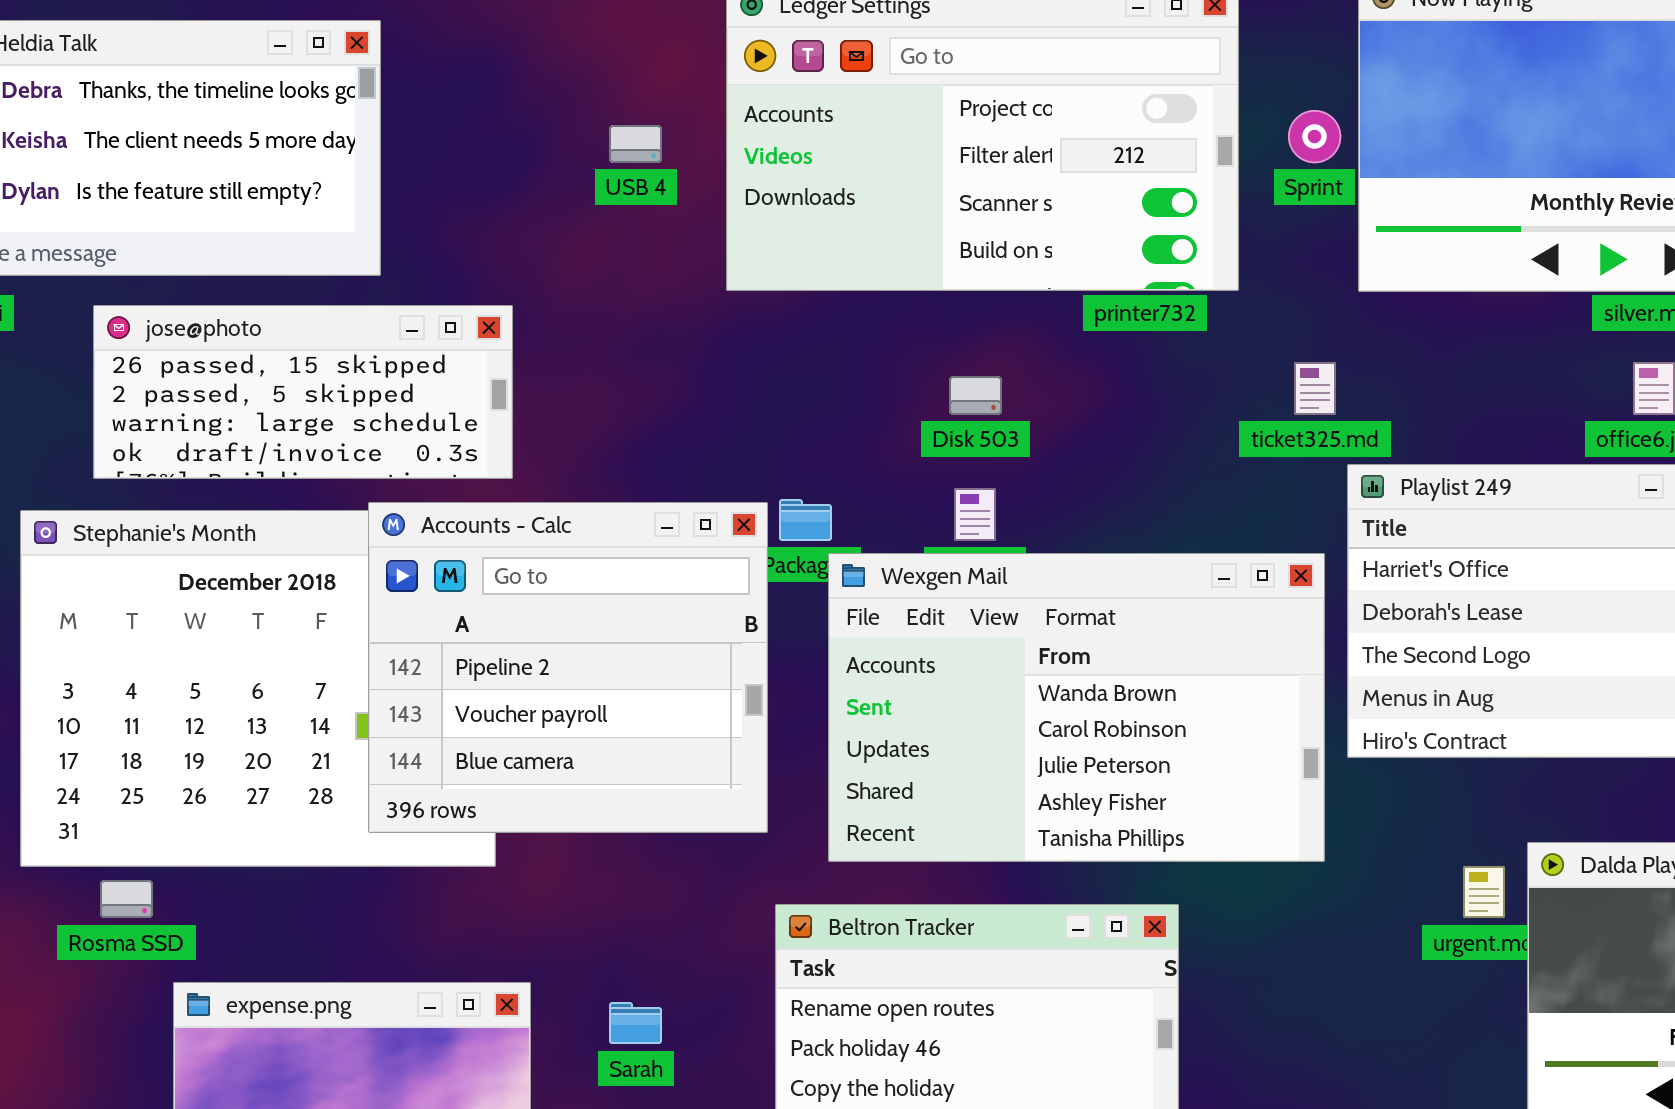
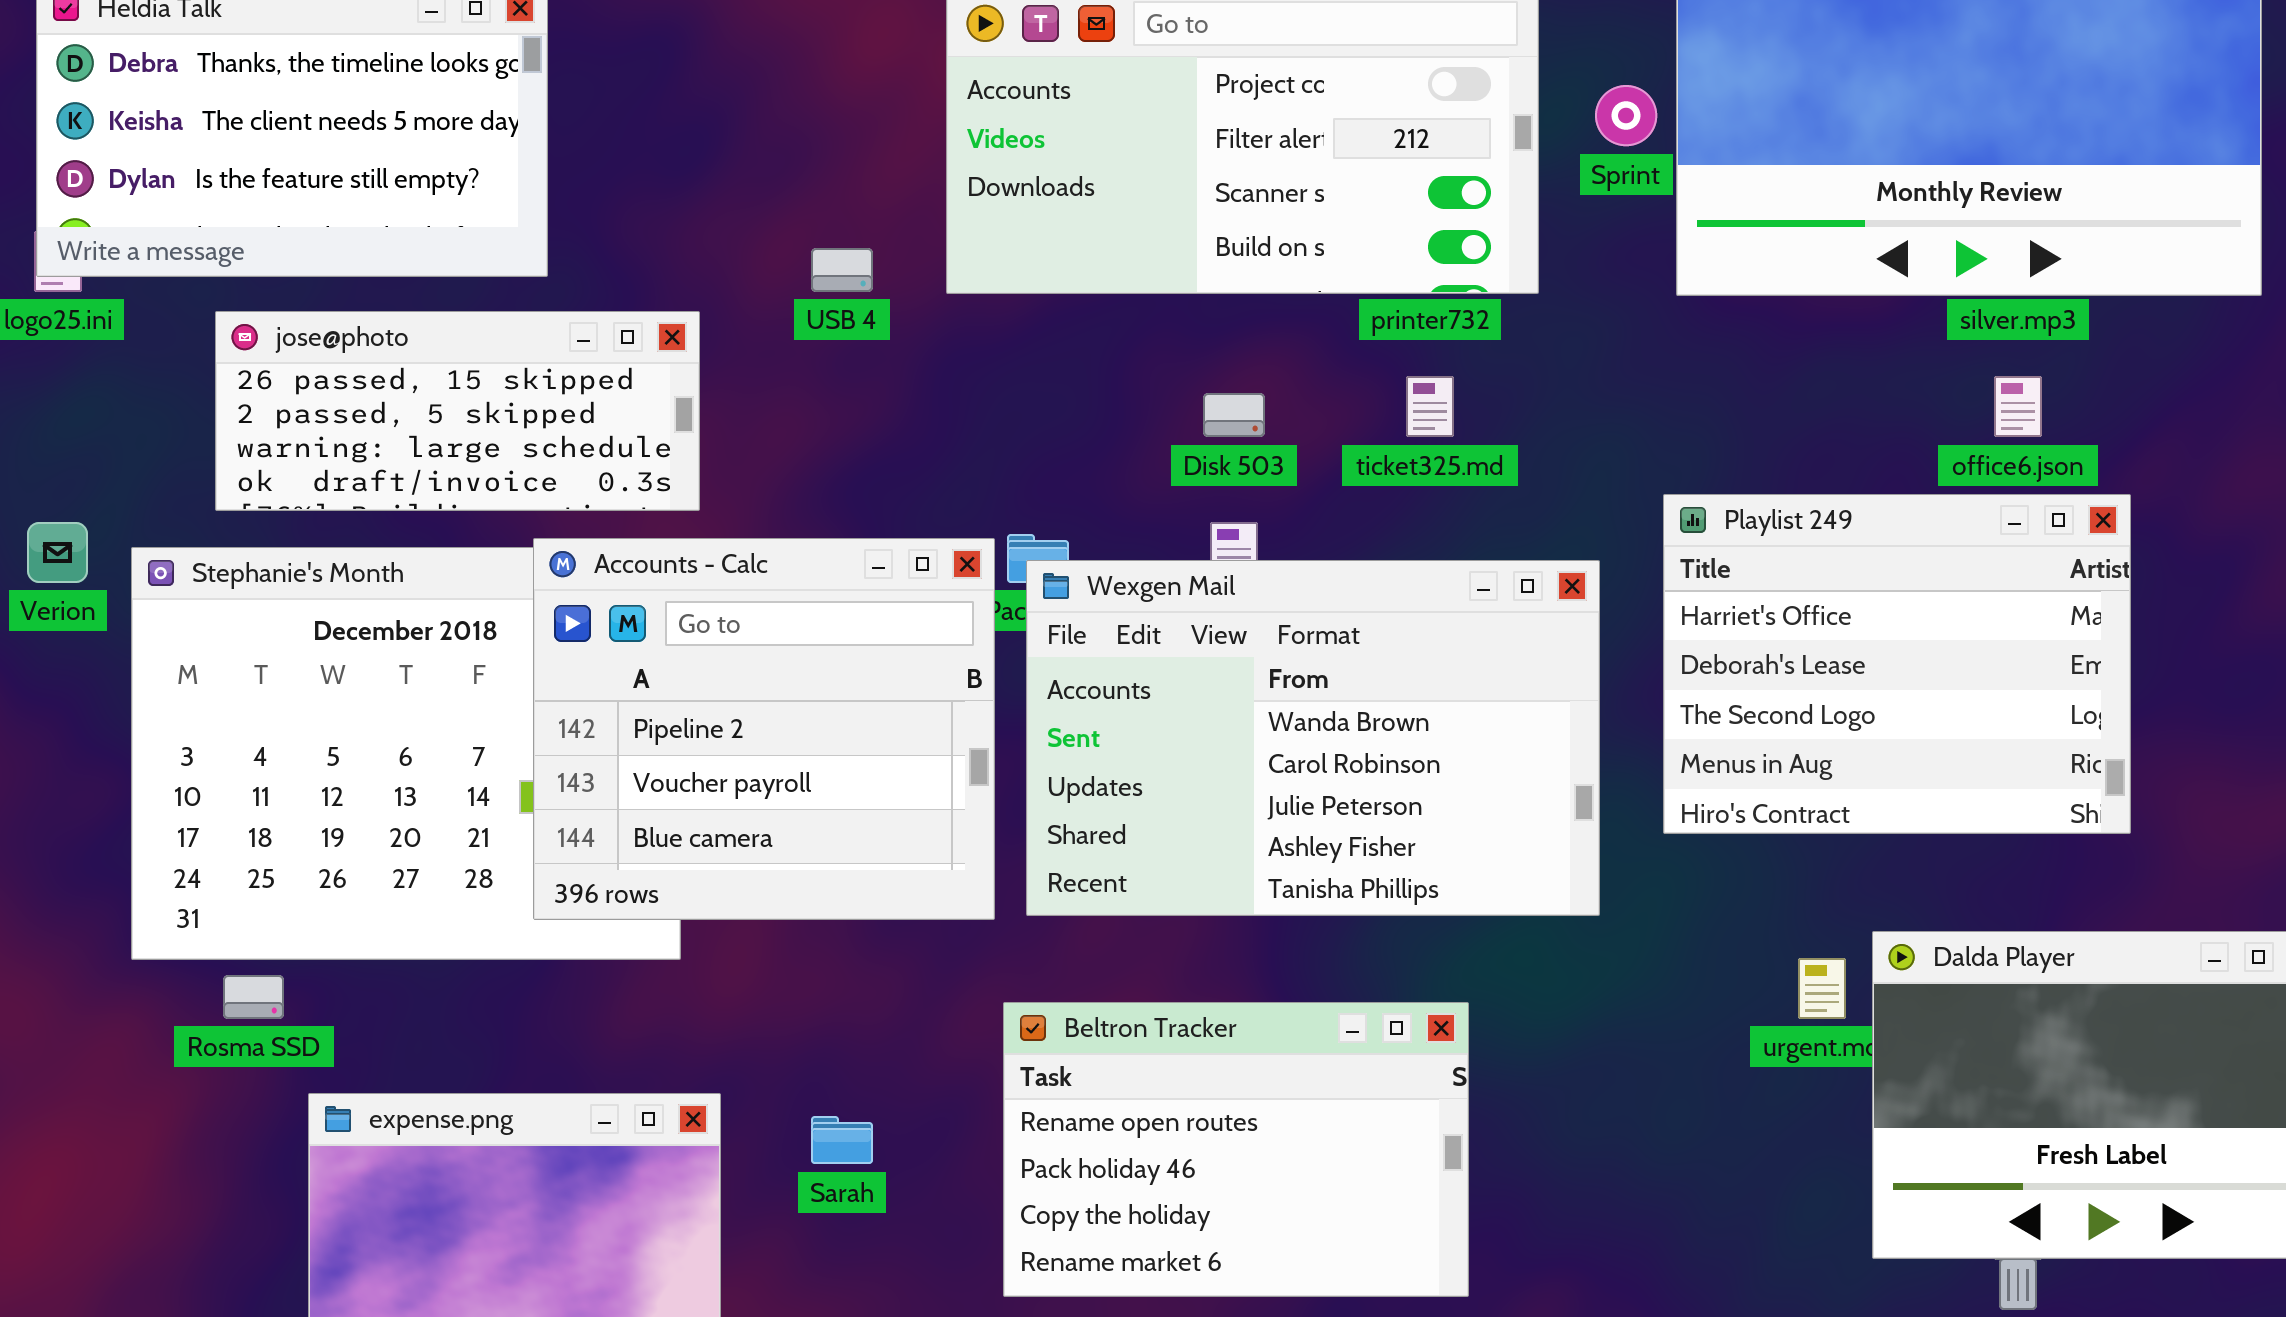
USB 4: [609,125,662,163] -> [811,248,873,292], moved
ticket325.md: [1294,362,1336,415] -> [1406,376,1454,437], moved
Wexgen Mail: [828,553,1325,862] -> [1026,560,1600,916], moved

